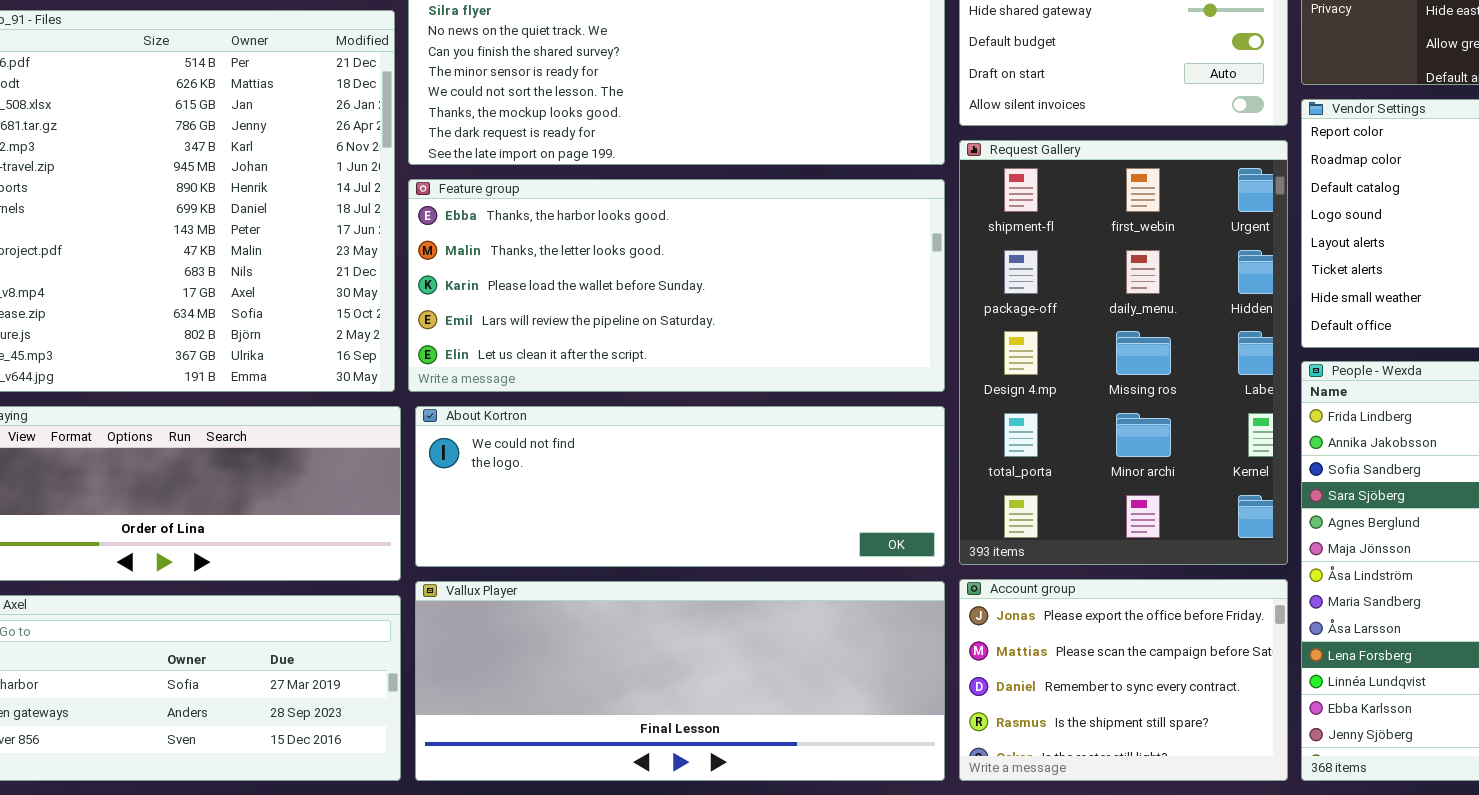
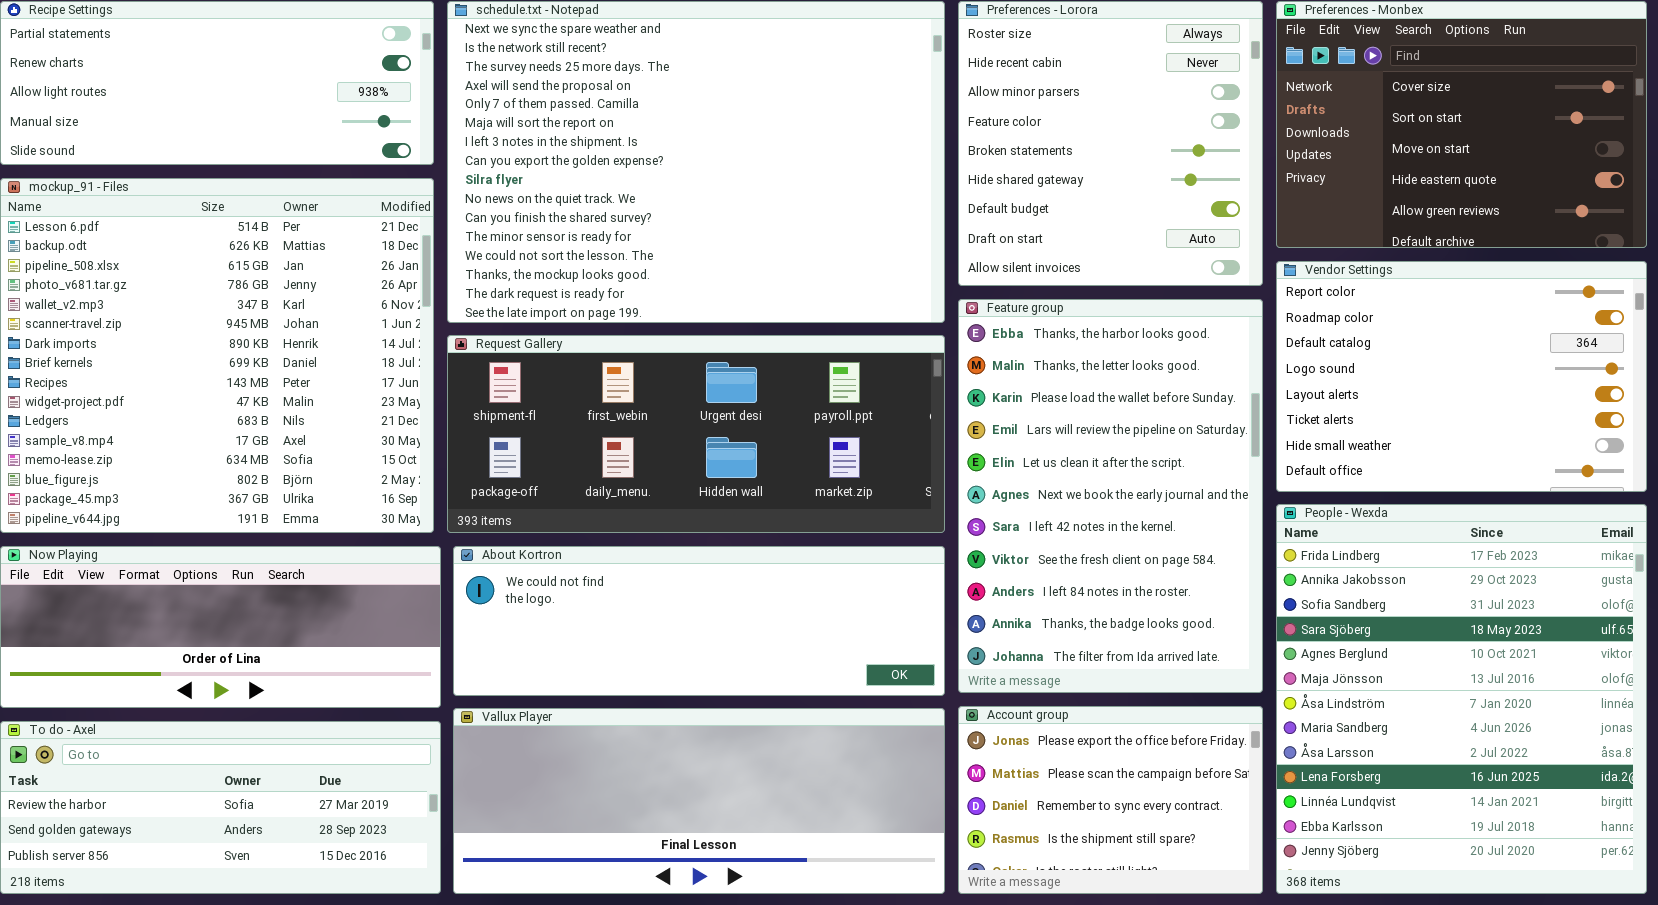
Request Gallery: [959,140,1288,565] -> [447,335,945,533], moved, resized
Feature group: [408,179,945,392] -> [958,299,1263,693], moved, resized

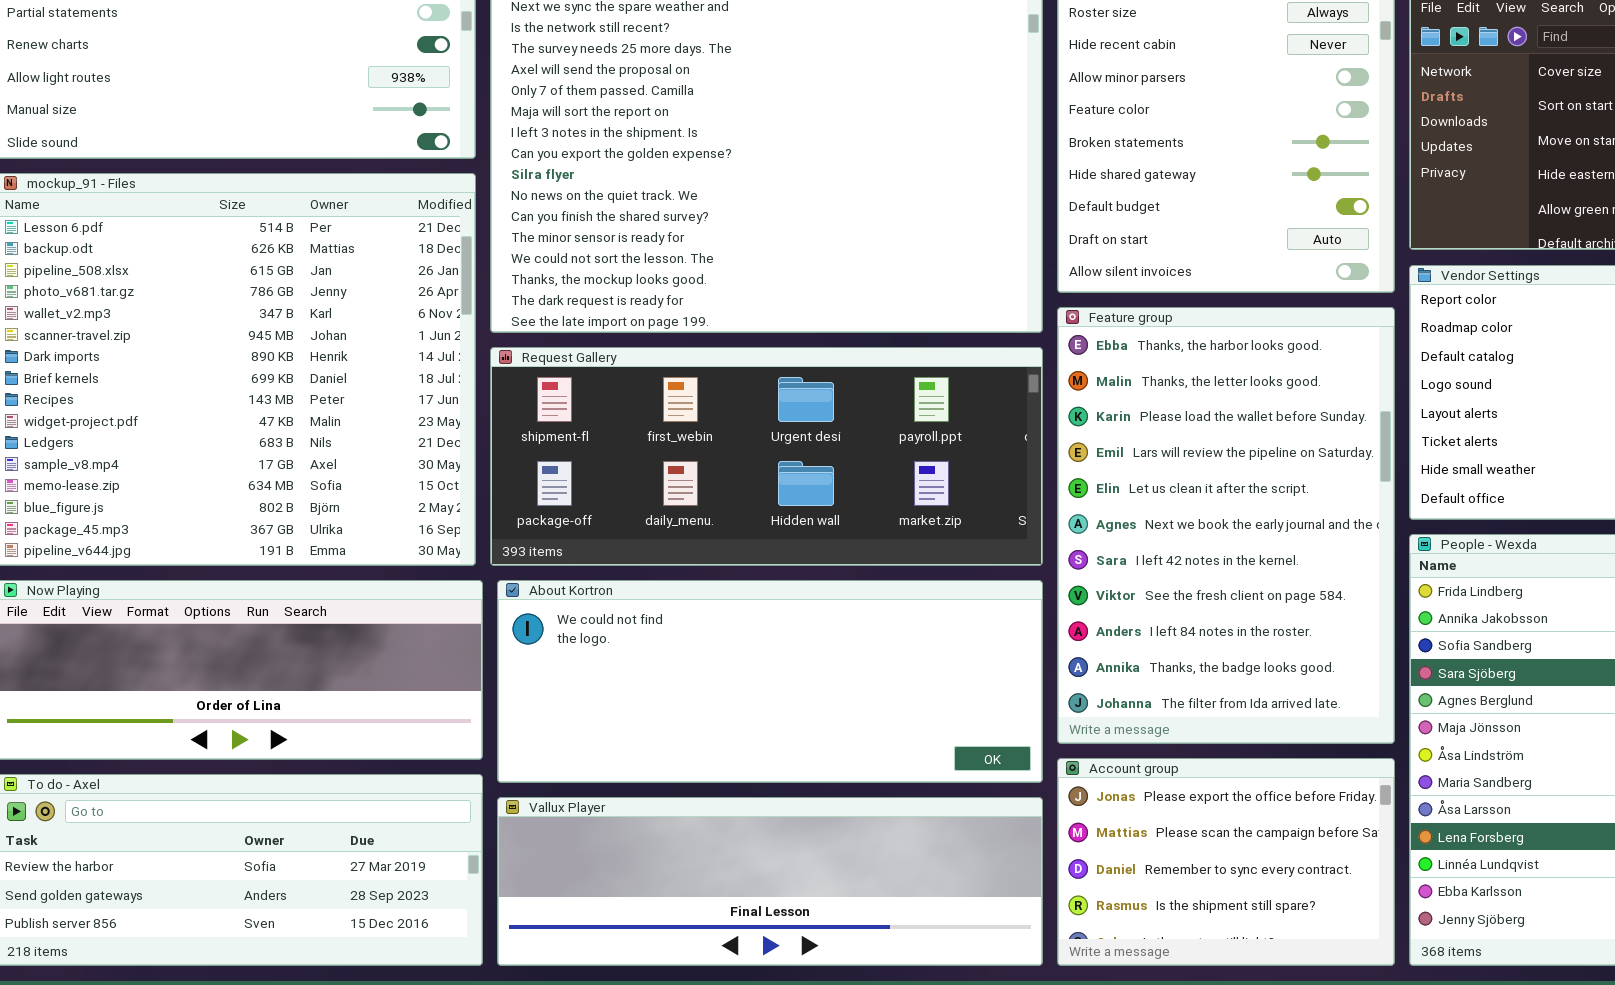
About Kortron: [453,546,945,696] -> [497,580,1043,783], resized
Vallux Player: [453,708,945,894] -> [497,797,1043,966], resized

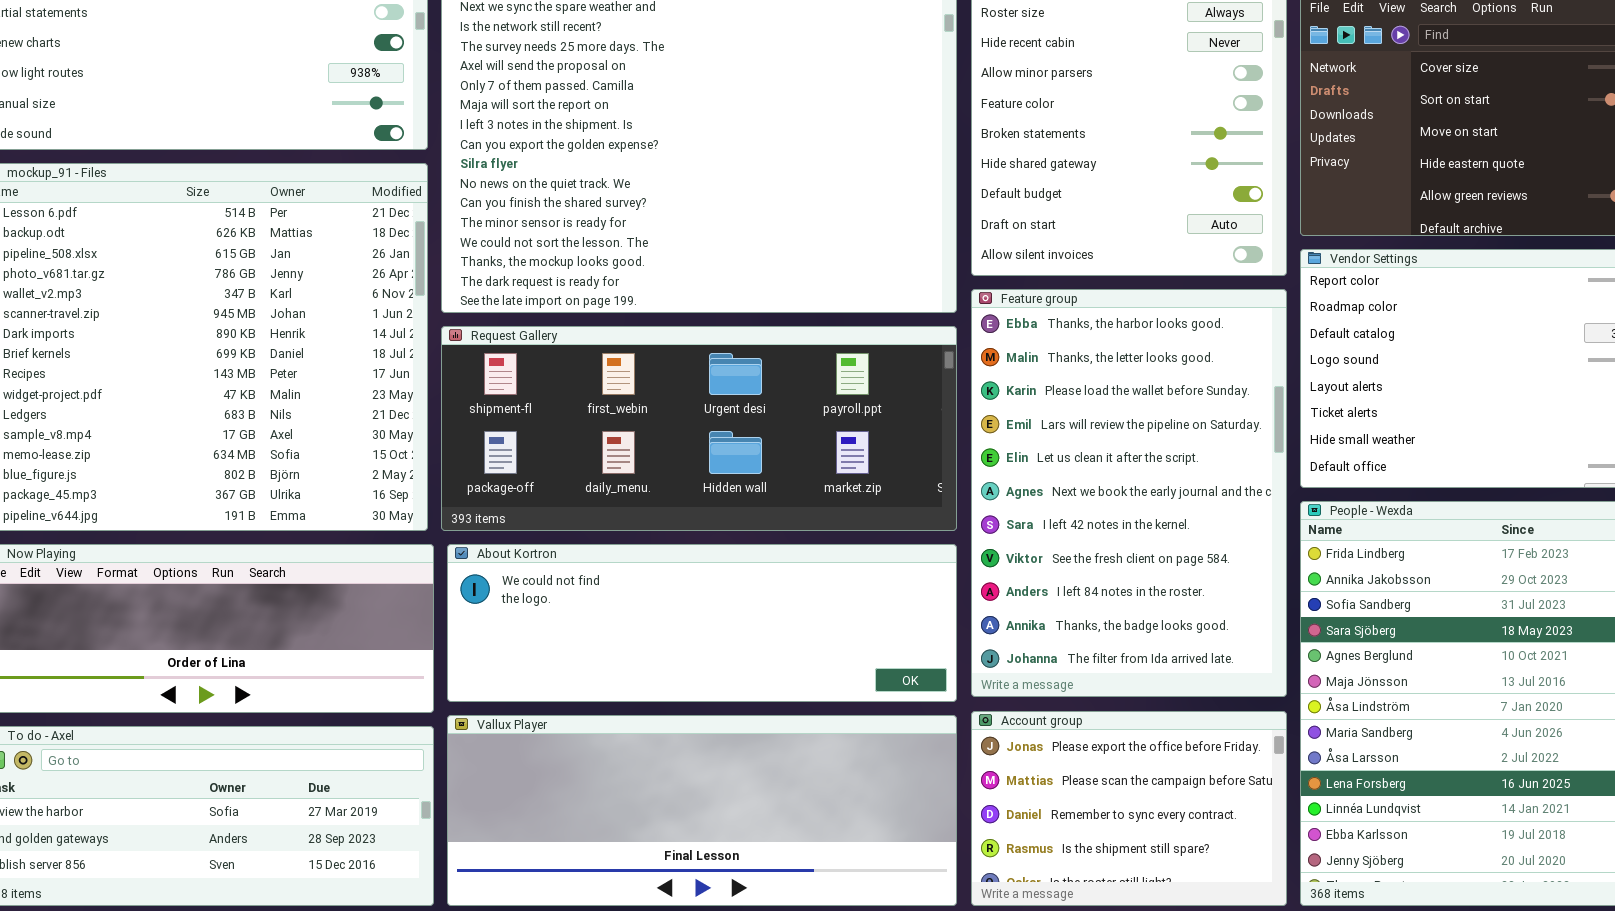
About Kortron: [497,580,1043,783] -> [447,544,957,702], resized
Vallux Player: [497,797,1043,966] -> [447,715,957,906], resized

